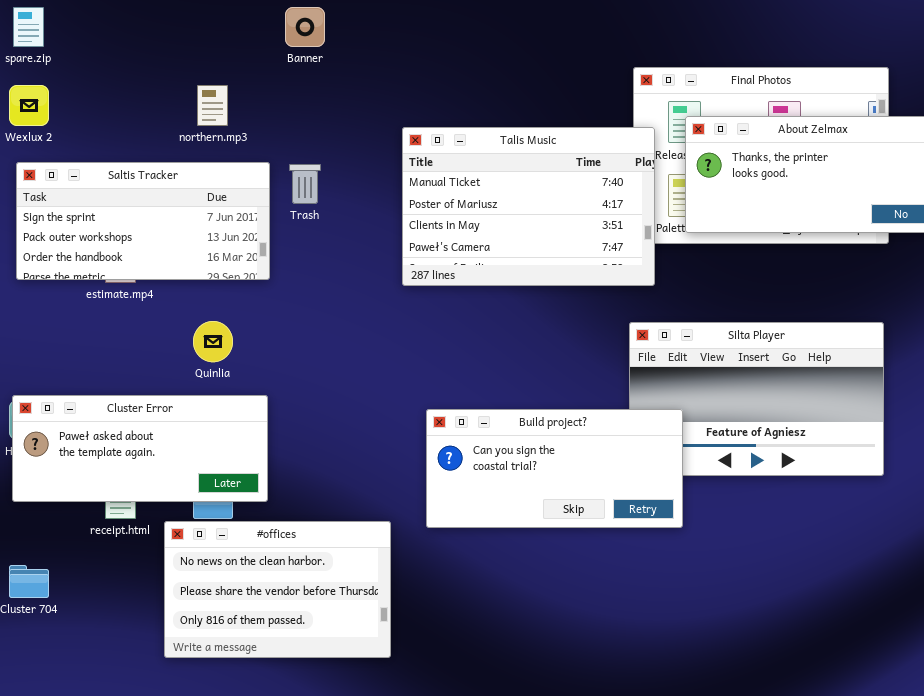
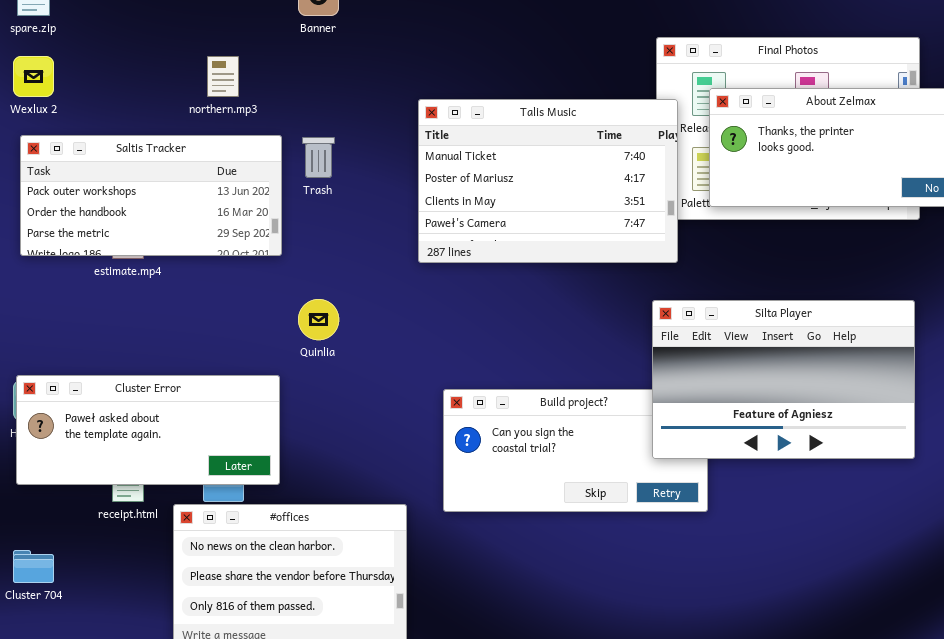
Saltis Tracker: [16,162,270,280] -> [20,135,282,256], scrolled down 1 row
Quinlia: [193,321,233,362] -> [298,299,339,340], moved
Silta Player: [629,322,884,476] -> [652,300,915,459], raised

